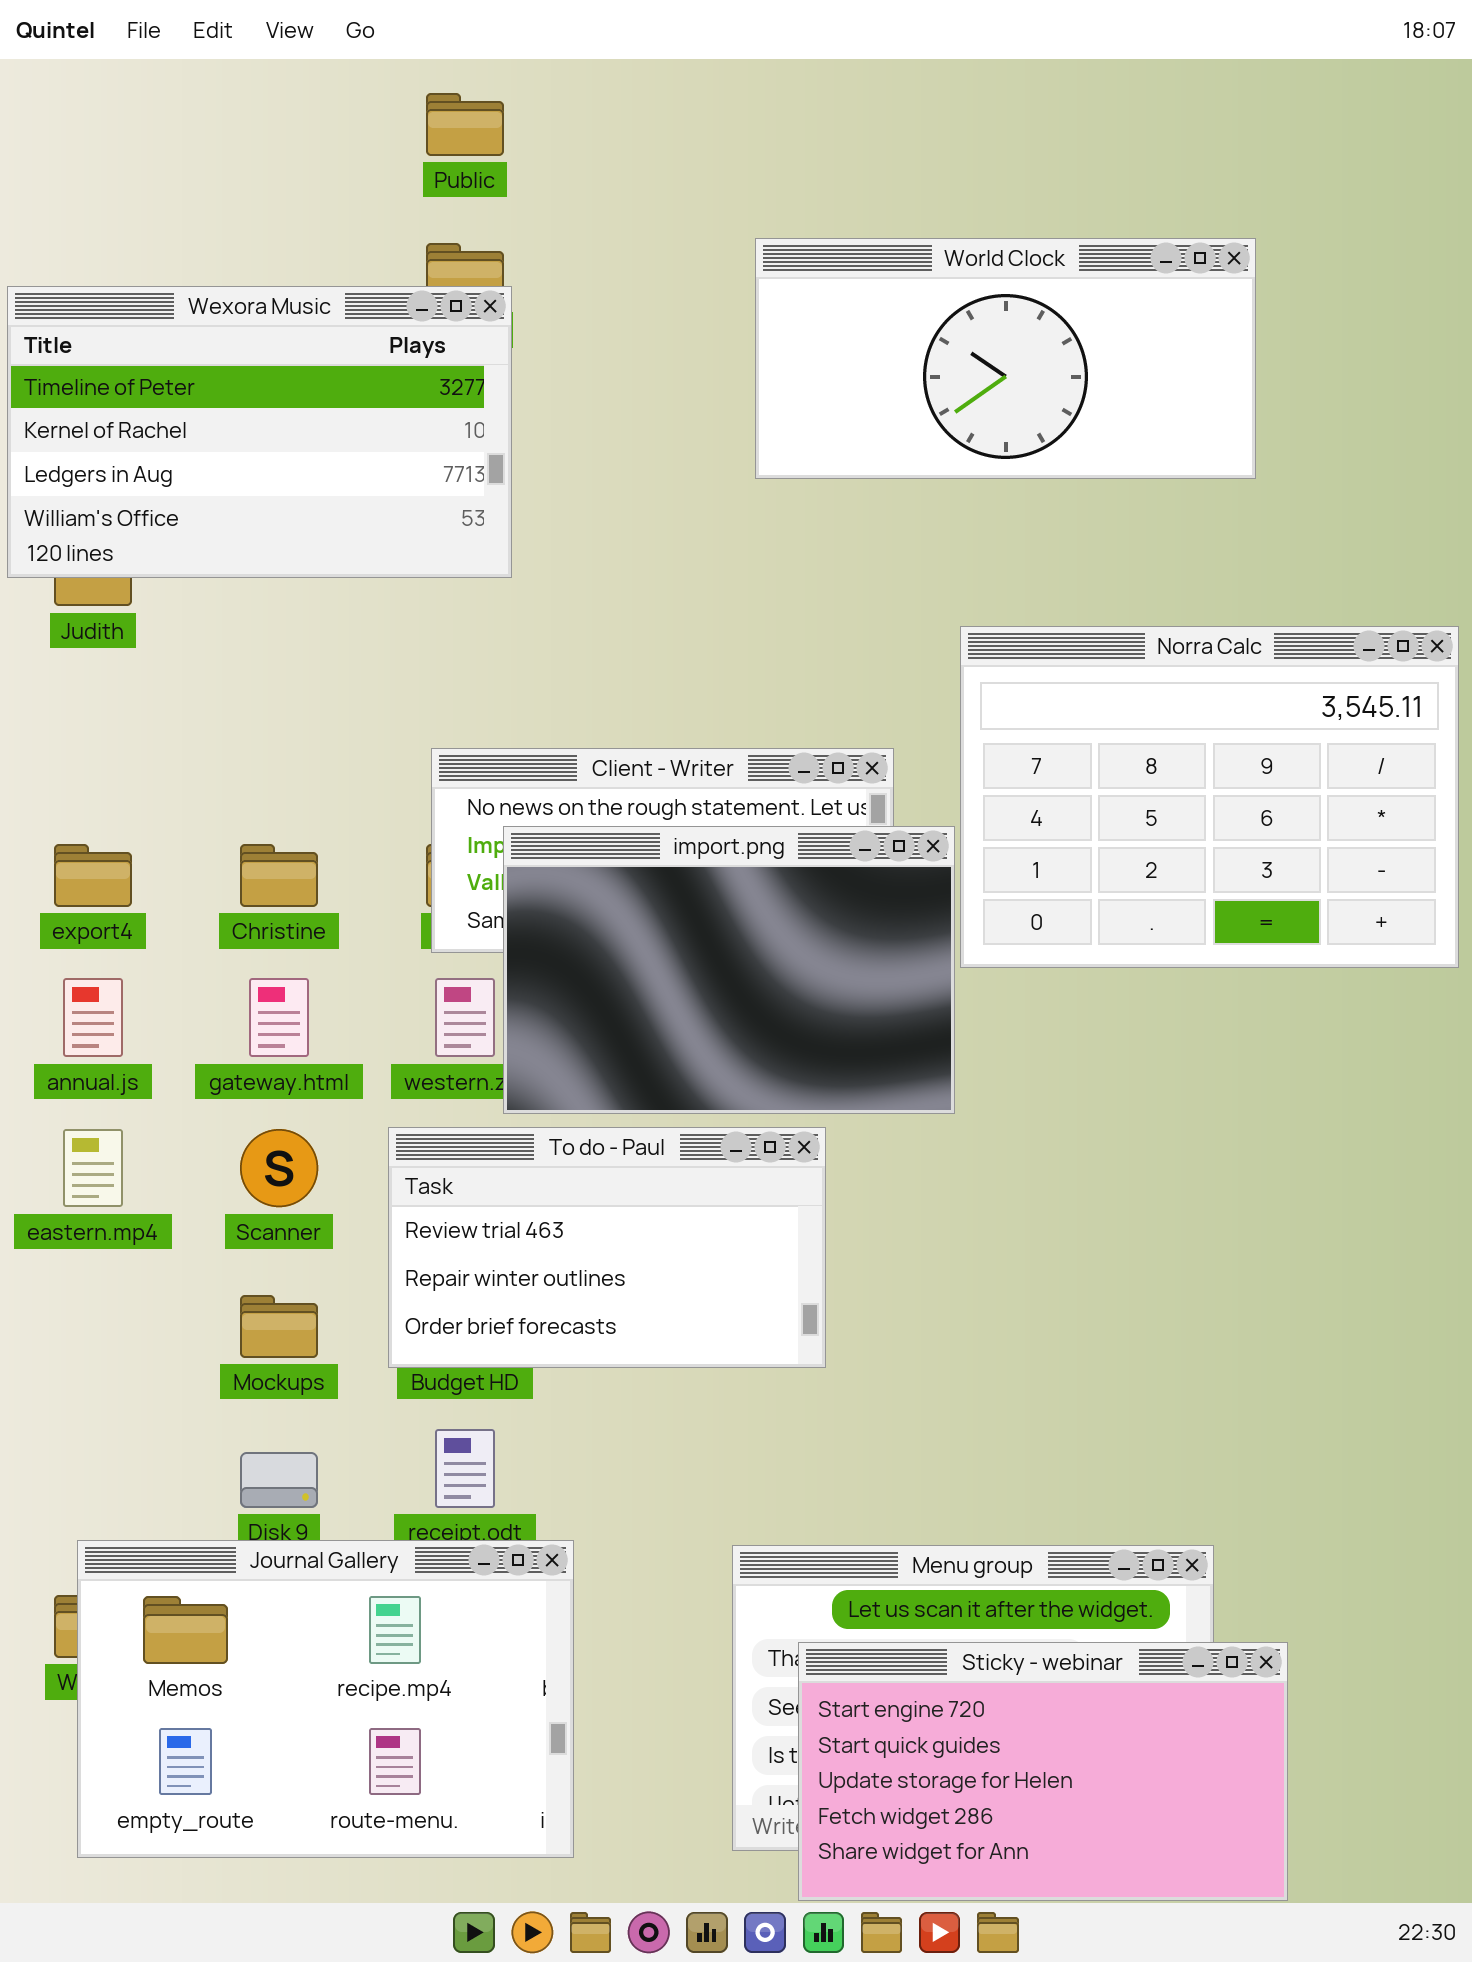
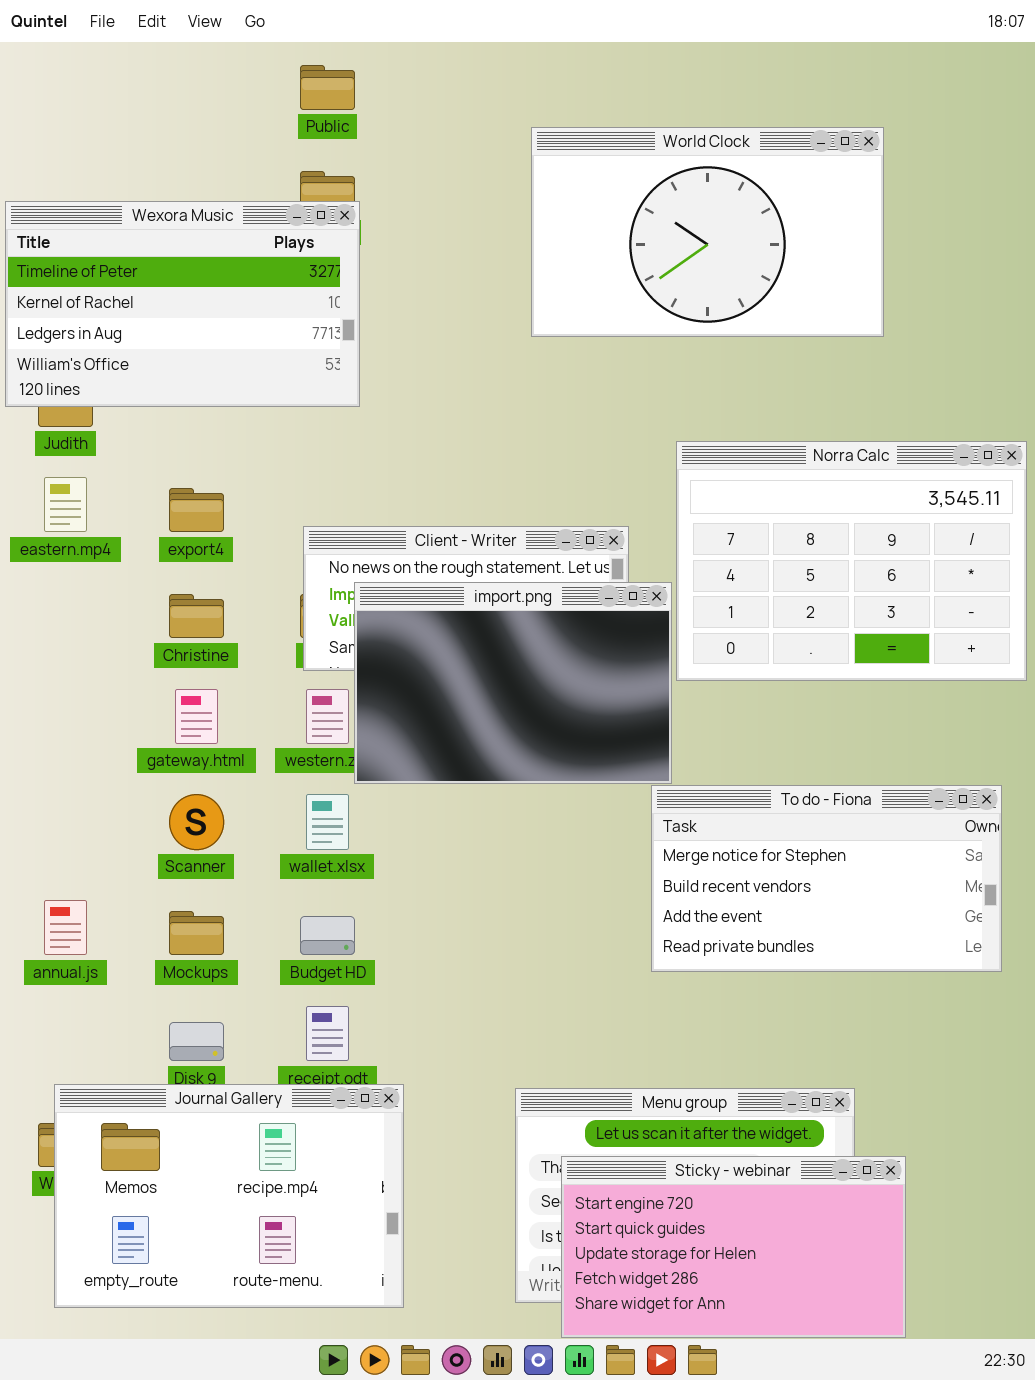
World Clock: [755,238,1256,479] -> [531,127,884,337], resized
export4: [54,844,132,907] -> [169,488,224,532], moved
annual.js: [63,978,123,1057] -> [44,900,87,955], moved
To do - Fiona: none -> [651,785,1002,972], opened
To do - Paul: [388,1127,826,1368] -> none, closed
eastern.mp4: [63,1129,123,1207] -> [44,477,87,532], moved

